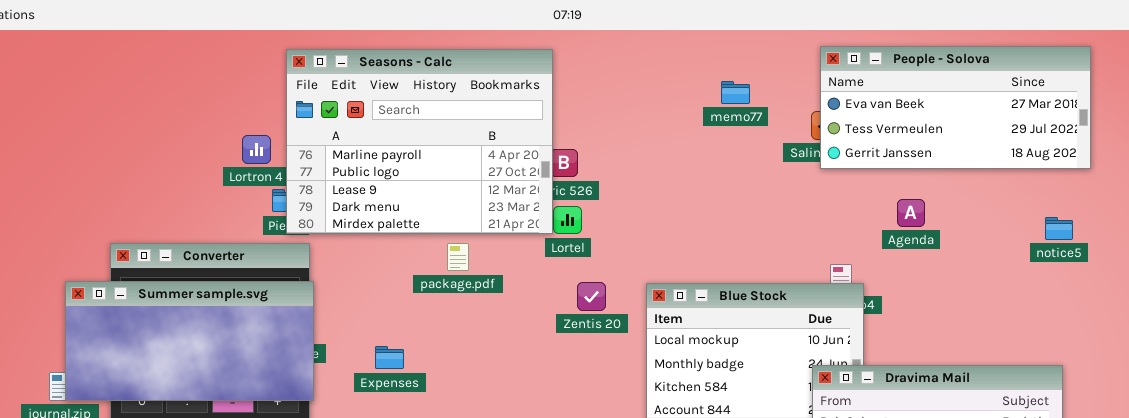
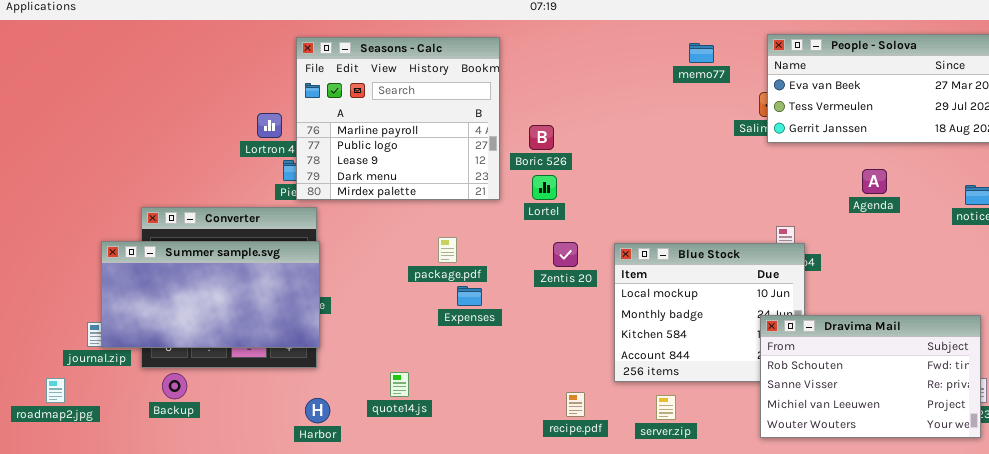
Seasons - Calc: [286,49,553,234] -> [296,37,500,200], resized
memo77: [721,81,750,104] -> [689,43,714,63], moved
Agenda: [897,199,925,227] -> [862,169,887,194], moved
package.pdf: [447,243,469,271] -> [438,237,457,263], moved
Expenses: [375,346,404,369] -> [457,286,482,306], moved

